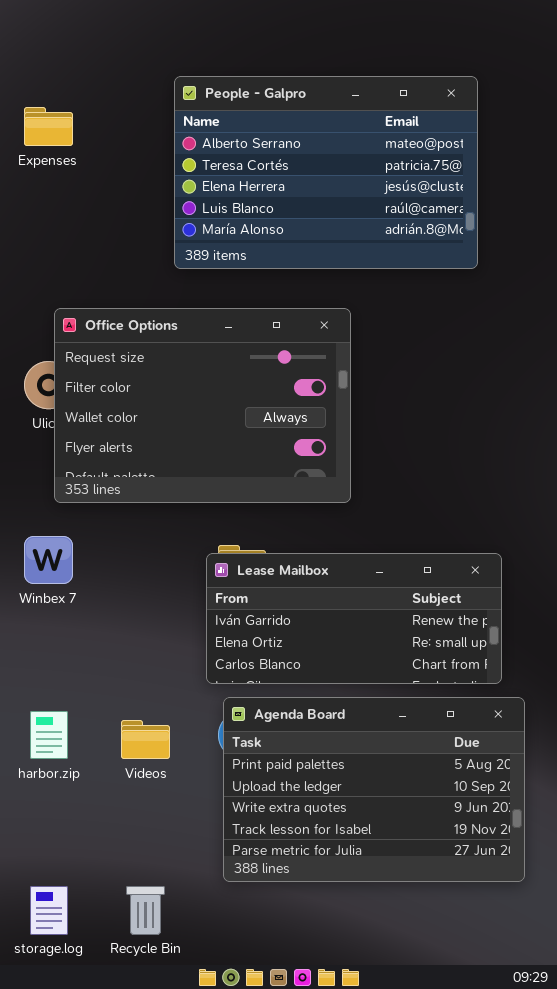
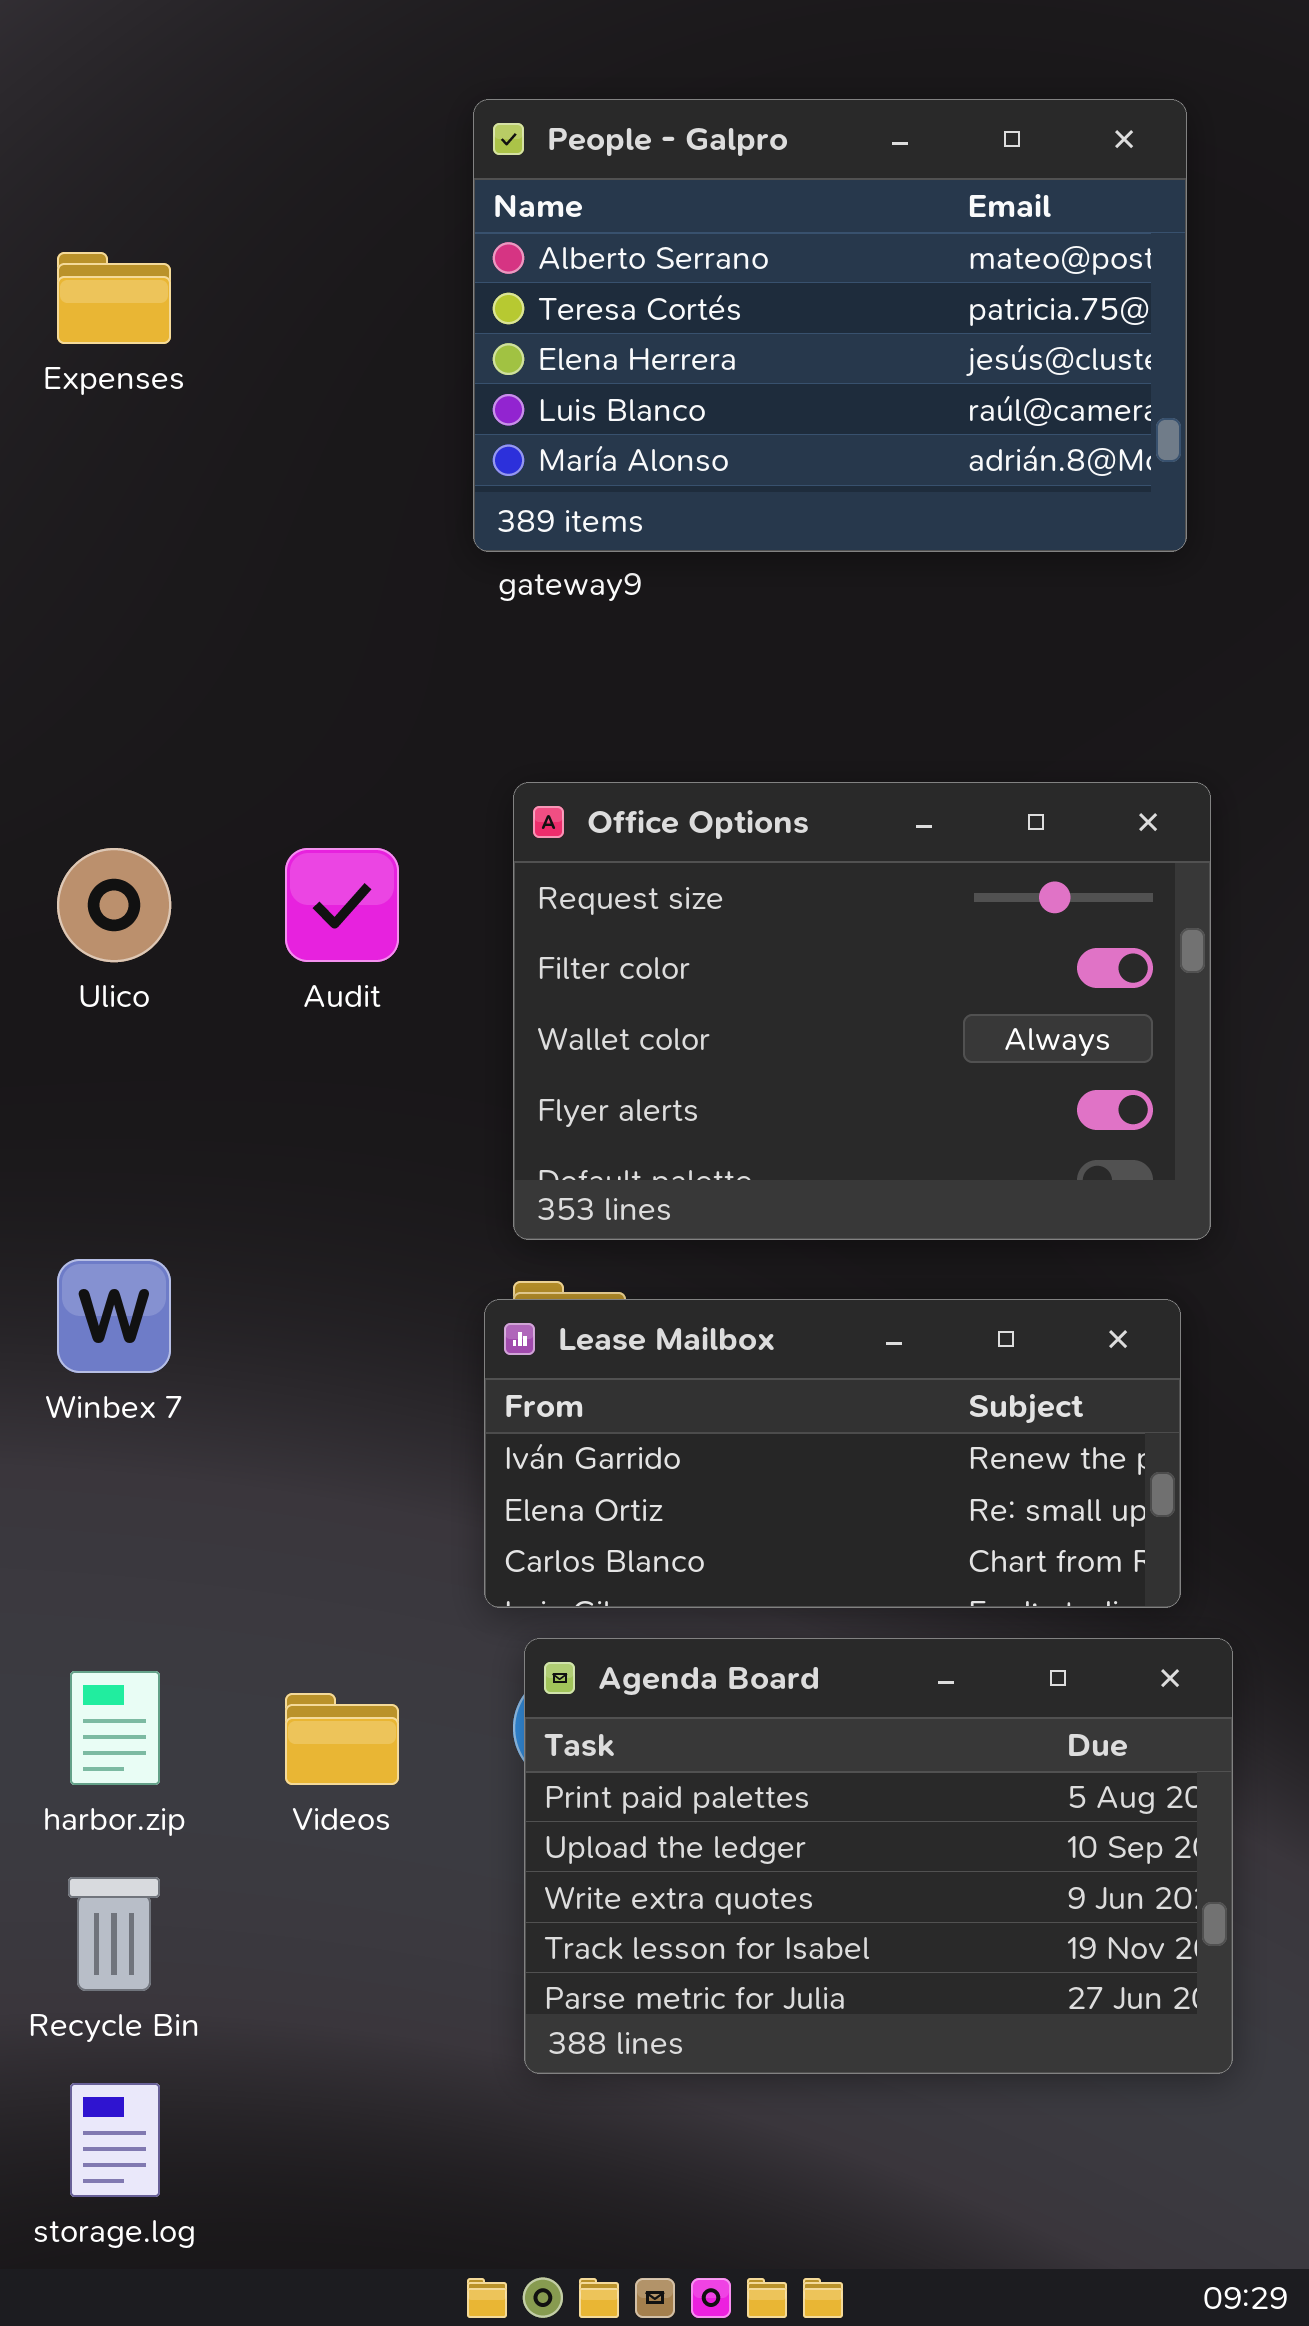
People - Galpro: [174,76,478,269] -> [473,99,1187,552], moved
Office Options: [54,308,351,503] -> [513,782,1211,1240], moved
Recycle Bin: [126,886,165,935] -> [68,1877,160,1991], moved

